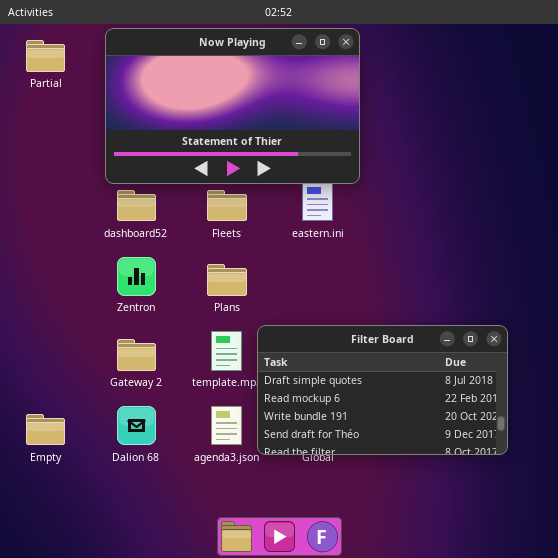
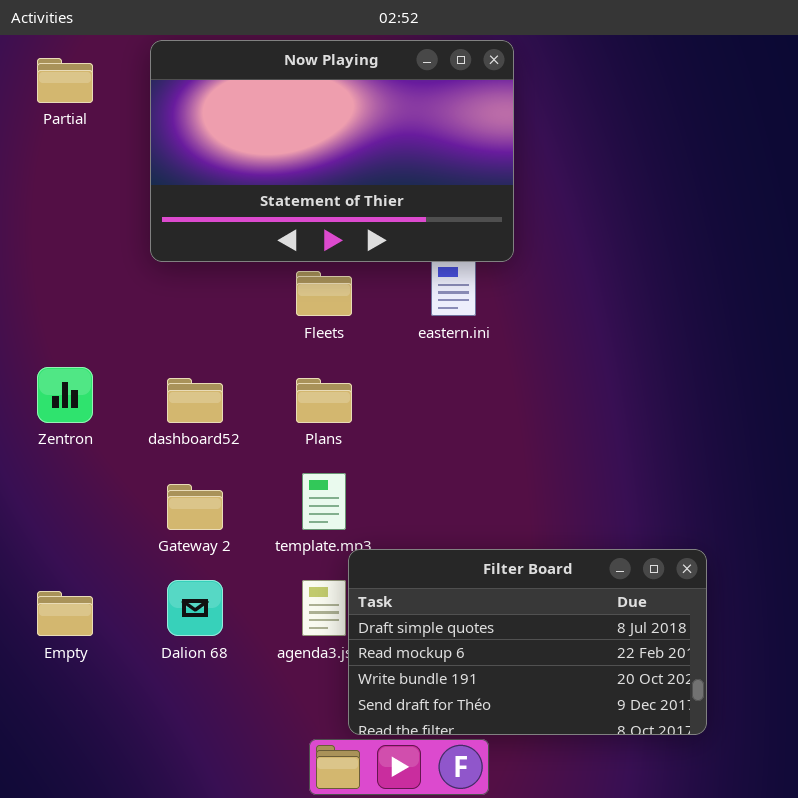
dashboard52: [117,190,156,221] -> [167,378,223,423], moved
Zentron: [117,257,156,296] -> [37,367,93,423], moved
Filter Board: [257,325,508,455] -> [348,549,707,735], moved

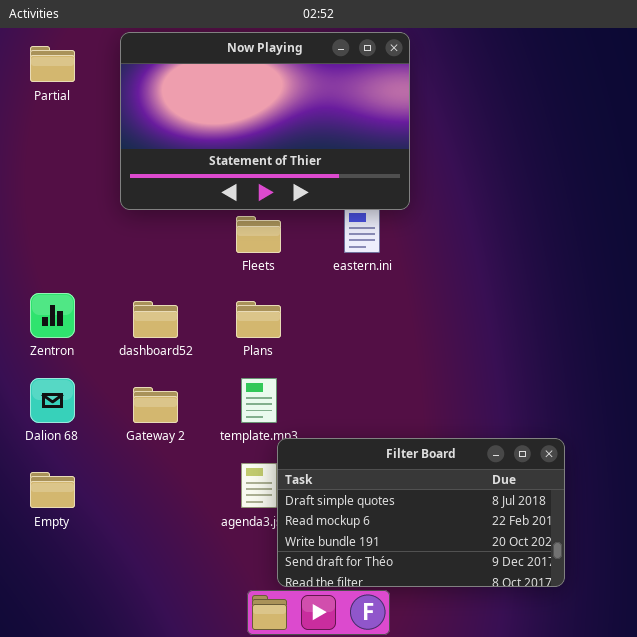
Dalion 68: [167,580,223,636] -> [30,378,75,423], moved

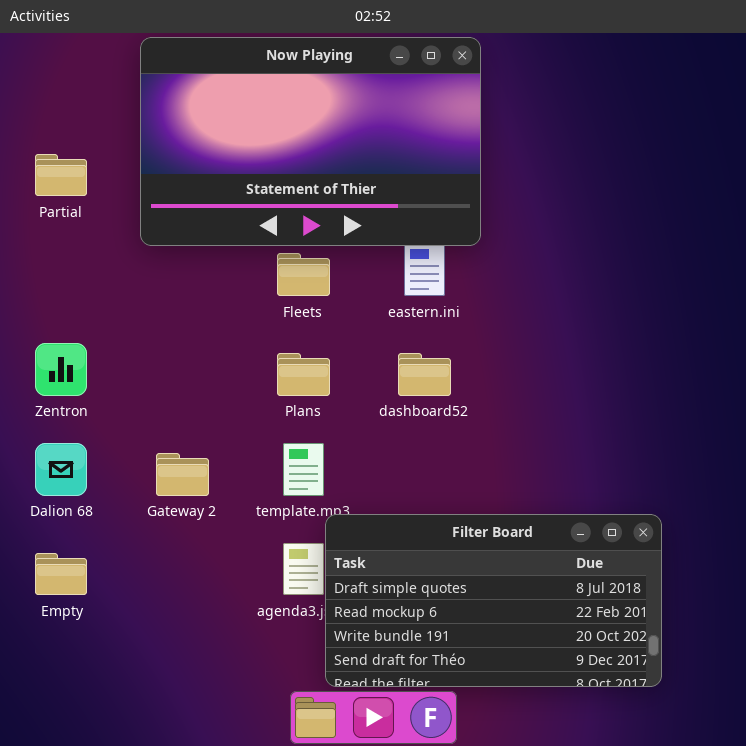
Partial: [30,46,75,82] -> [35,154,87,196], moved
dashboard52: [133,301,178,338] -> [398,353,451,396], moved

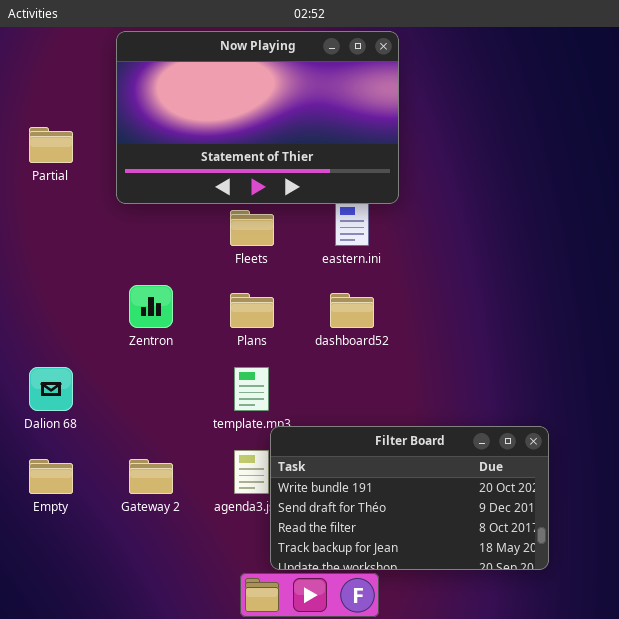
Zentron: [35,343,87,396] -> [129,285,173,328], moved
Gateway 2: [156,453,209,496] -> [129,459,173,494], moved
Filter Board: [325,514,662,687] -> [270,426,549,570], scrolled down 2 rows

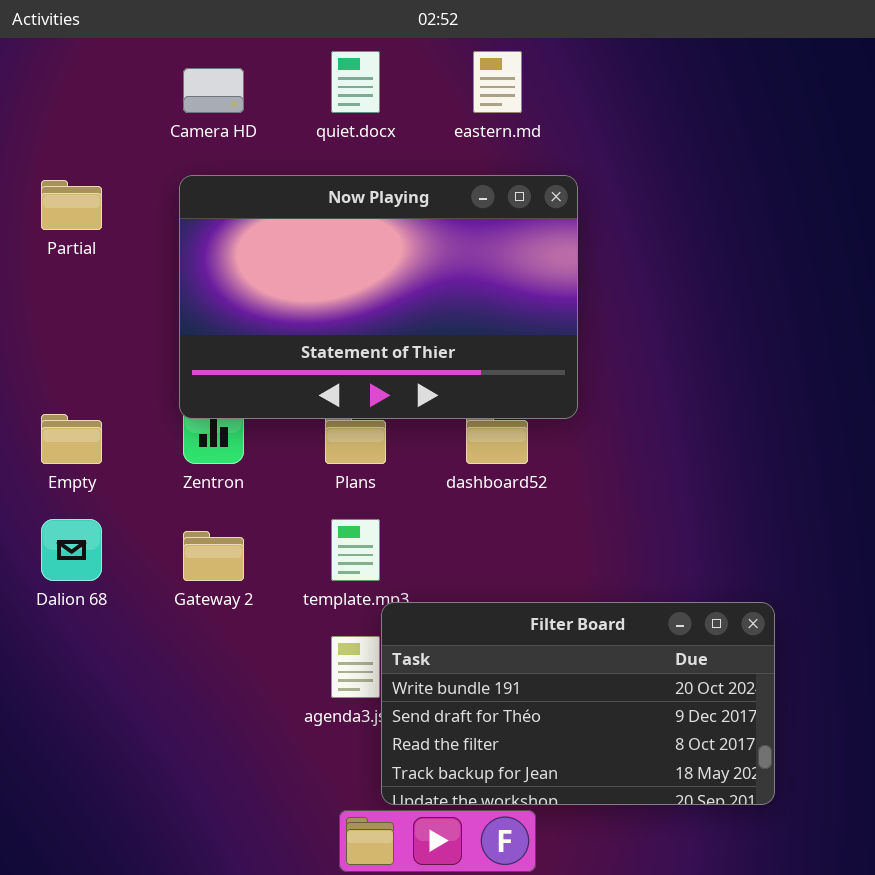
Now Playing: [116,31,399,204] -> [179,175,578,419], moved
Empty: [29,459,73,494] -> [41,414,102,464], moved
Gateway 2: [129,459,173,494] -> [183,531,244,581], moved

